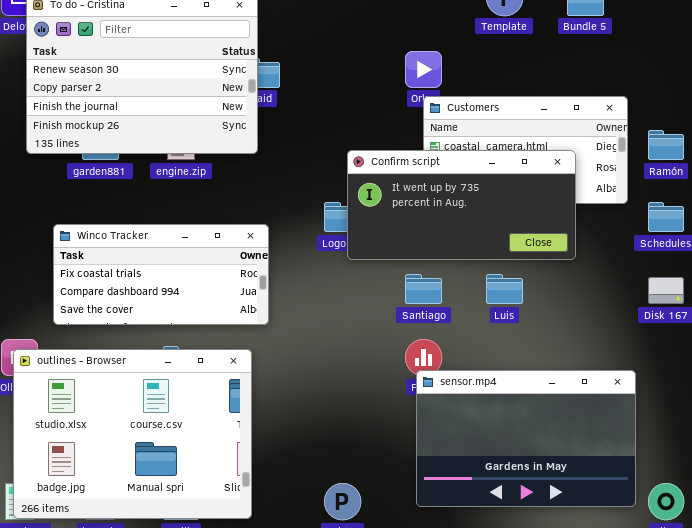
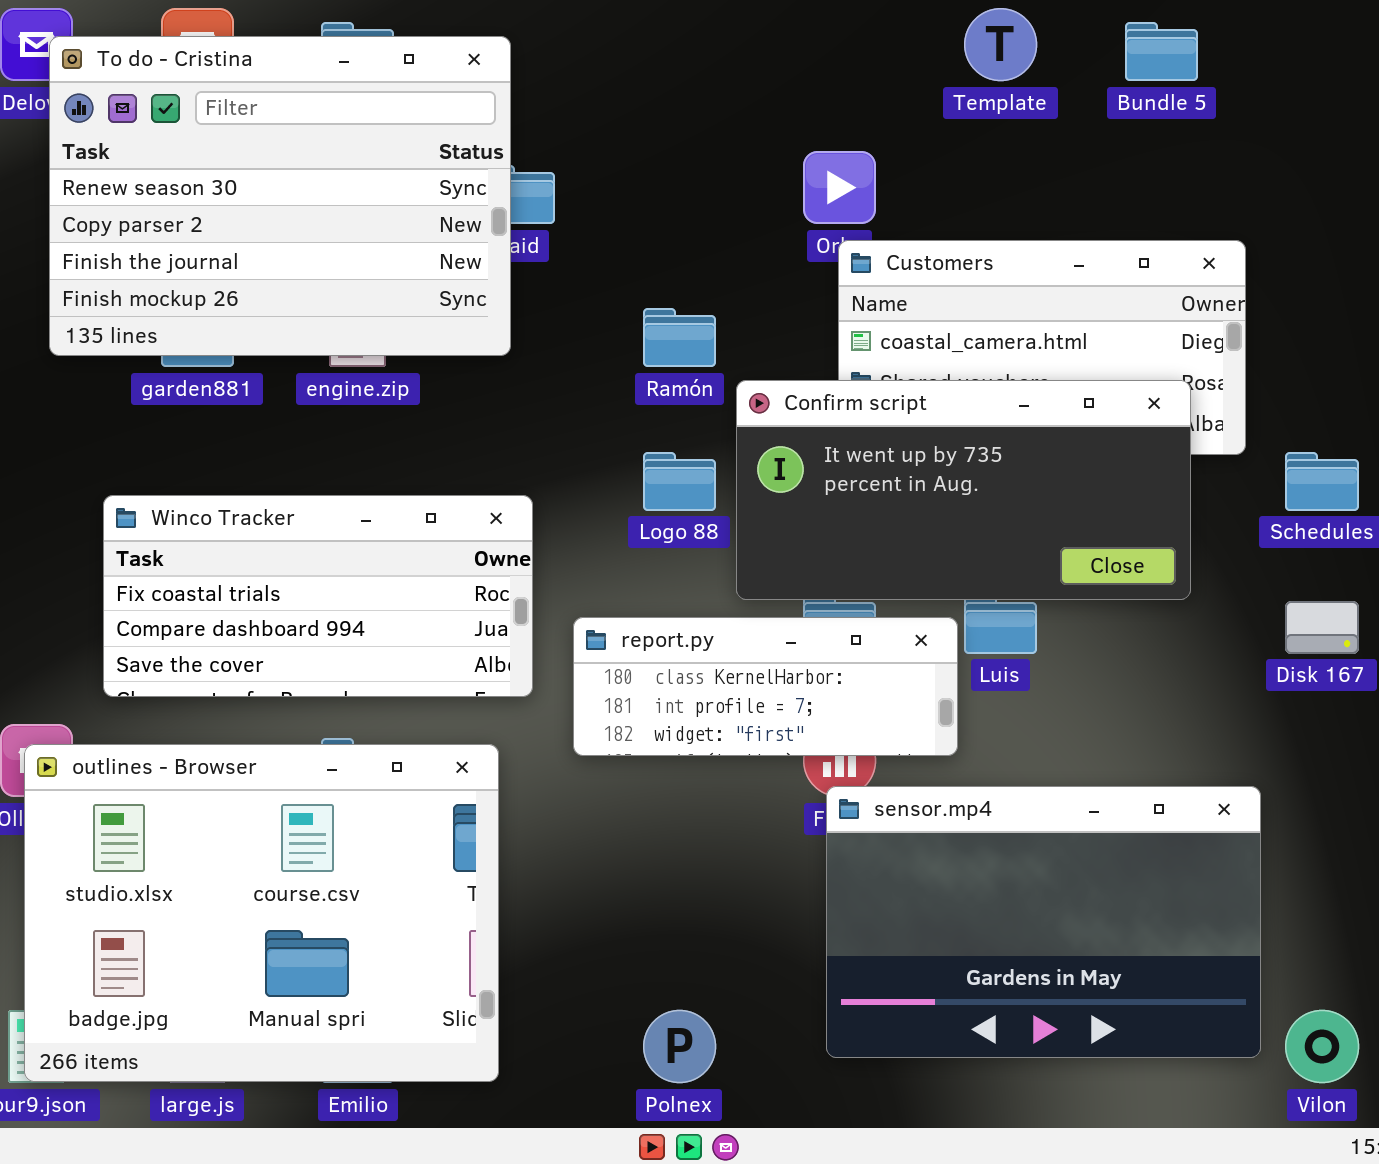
Ramón: [648,130,684,160] -> [643,308,716,367], moved
Confirm script: [347,150,576,260] -> [736,380,1191,600], moved
report.py: none -> [573,617,958,756], opened

